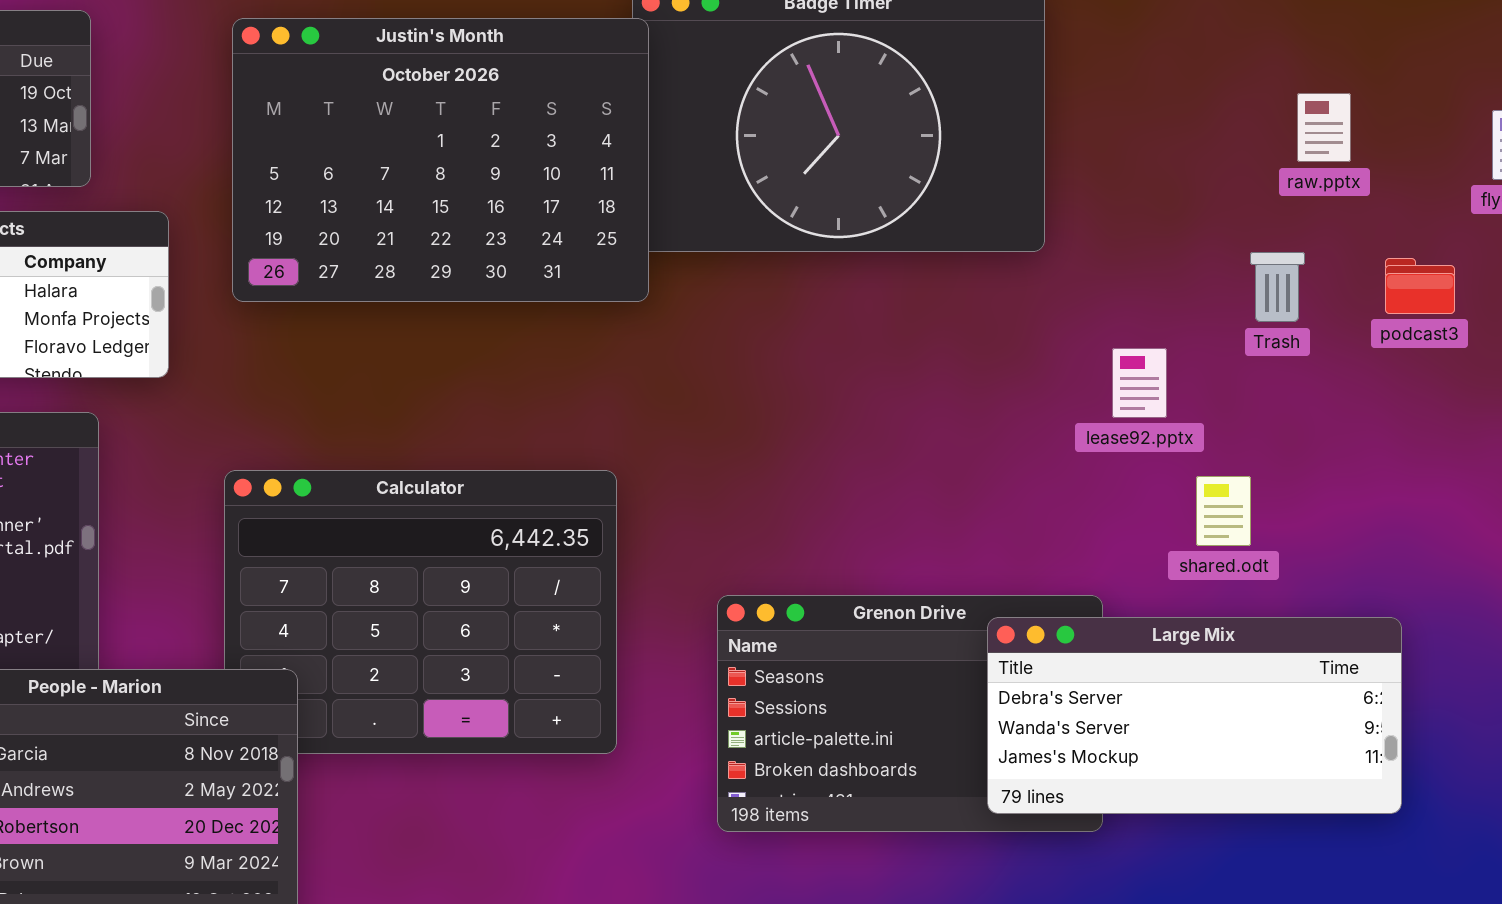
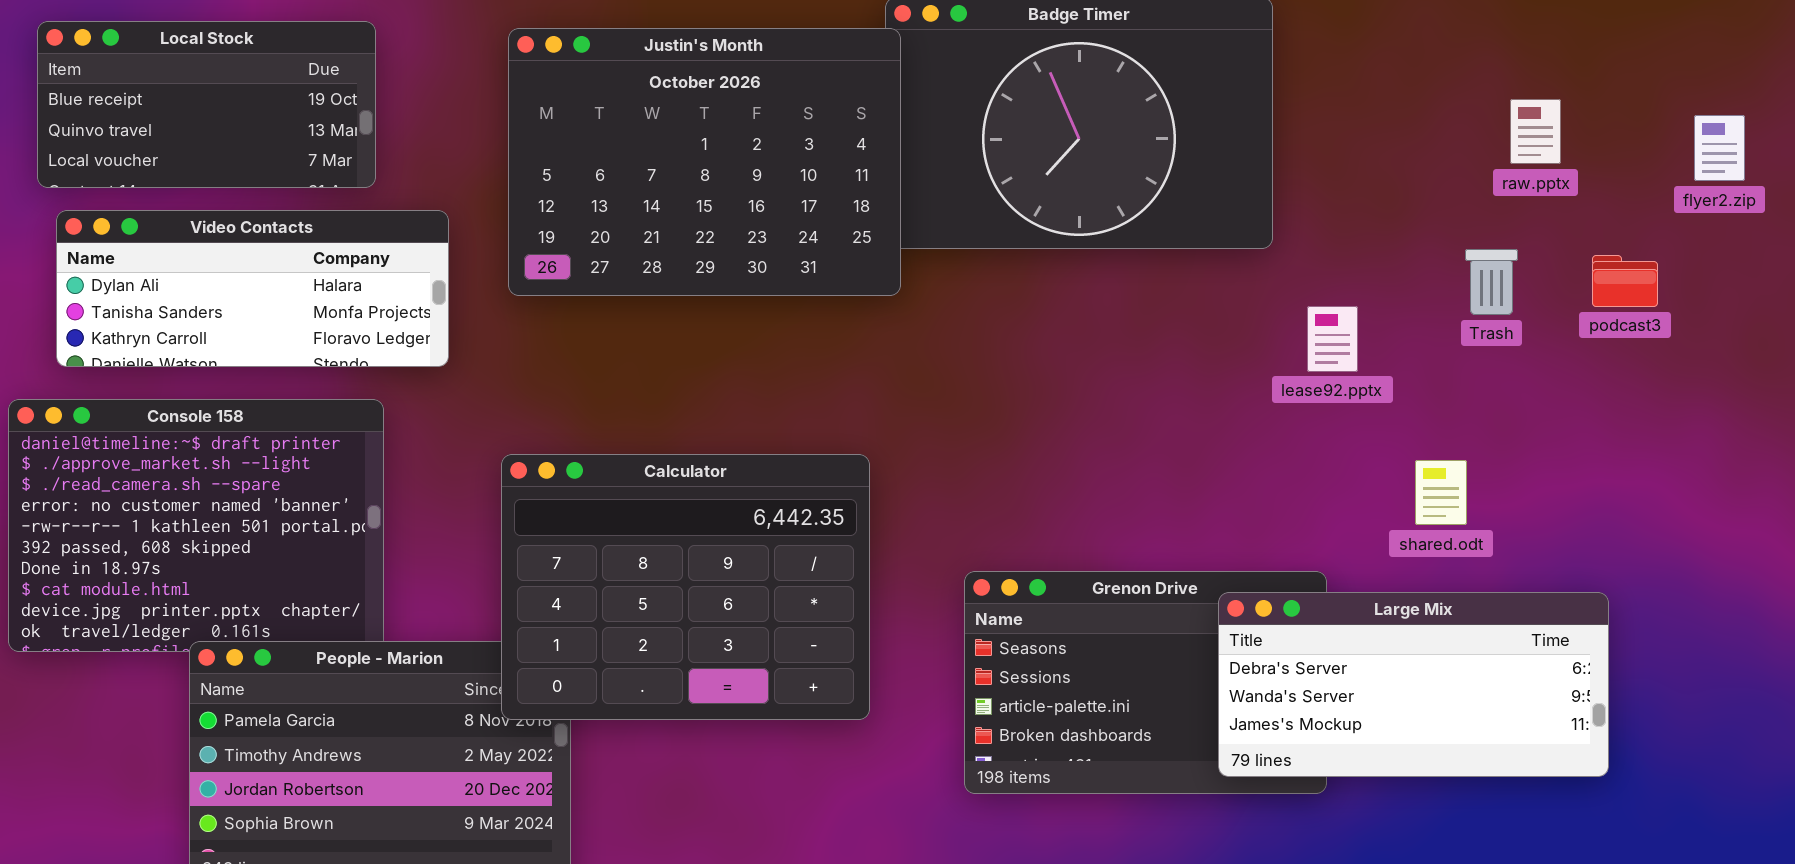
lease92.pptx: [1112,348,1167,418] -> [1307,306,1358,372], moved
Calculator: [224,470,617,754] -> [501,454,870,720], raised

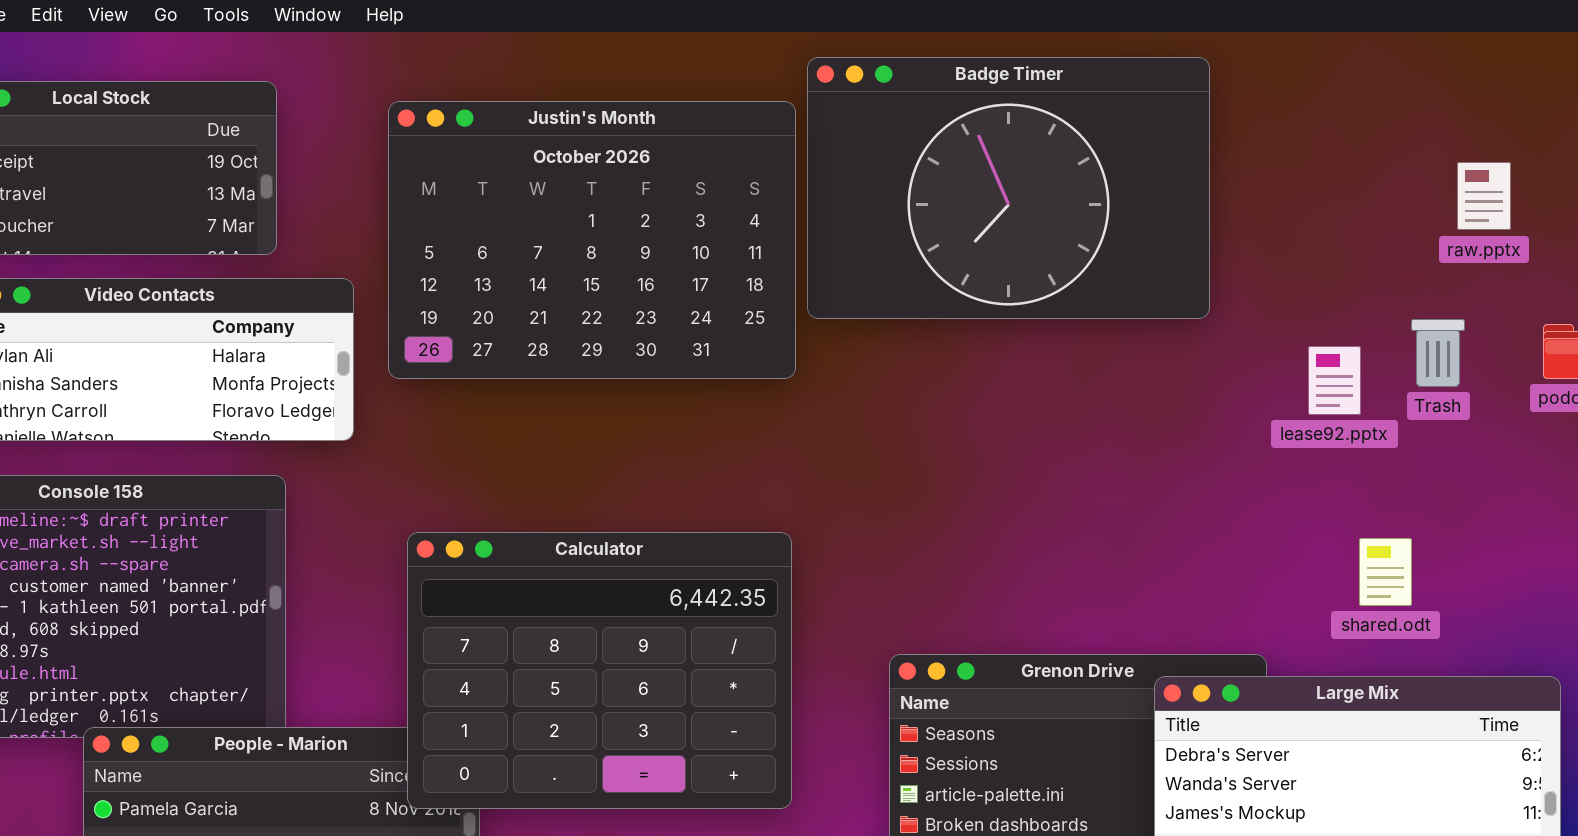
Justin's Month: [508,28,901,296] -> [388,101,796,379], moved
lease92.pptx: [1307,306,1358,372] -> [1308,346,1361,415], moved

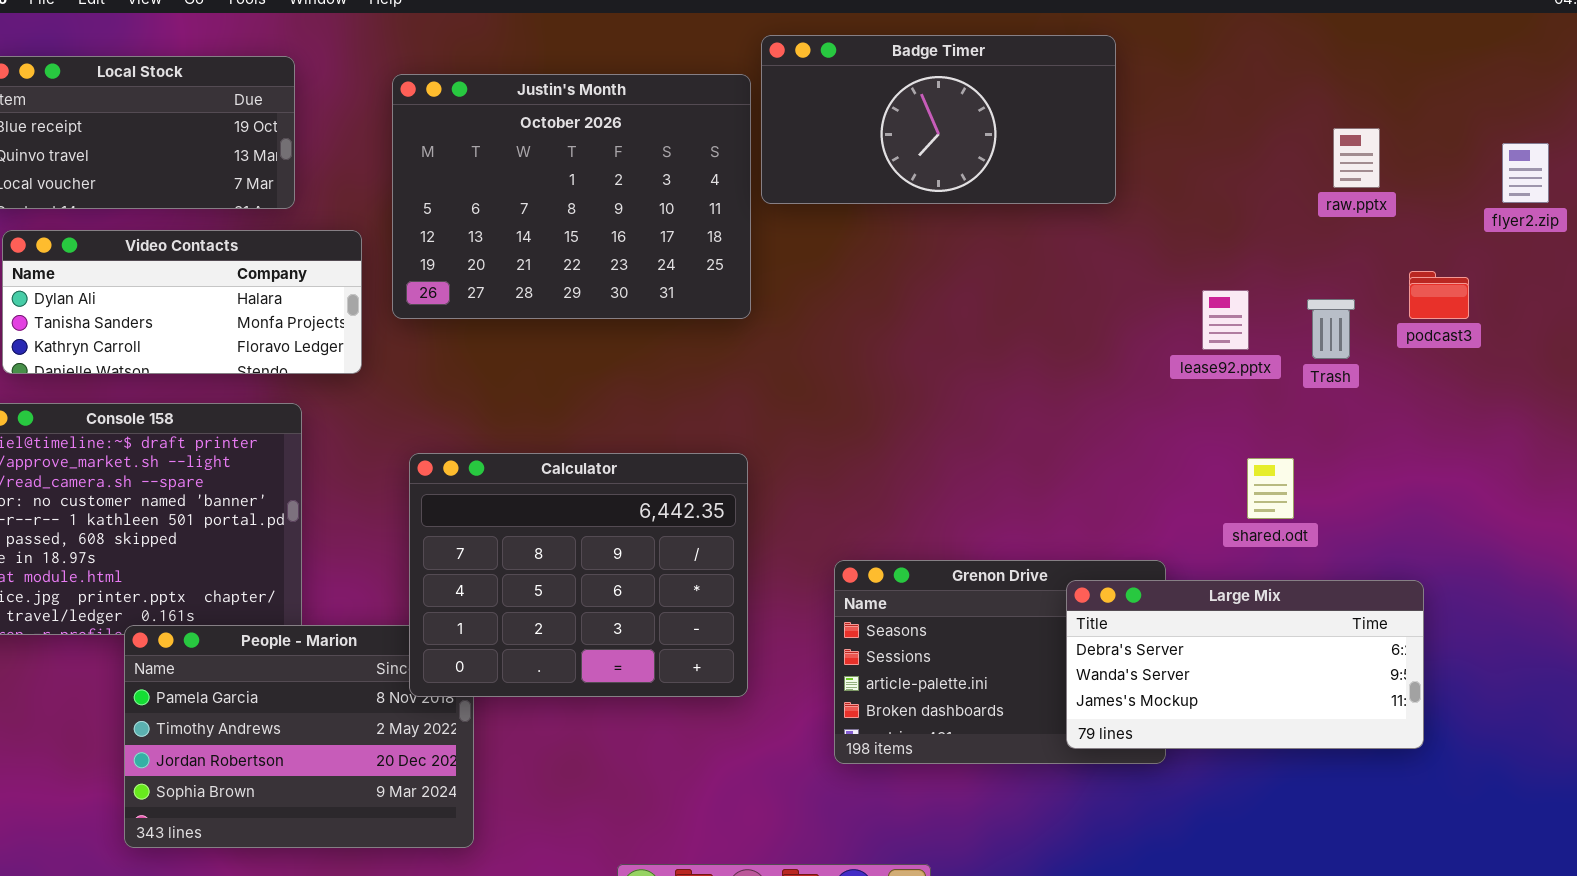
Badge Timer: [807,57,1210,319] -> [761,35,1116,204], resized
Trash: [1411,319,1465,387] -> [1307,299,1355,359], moved

